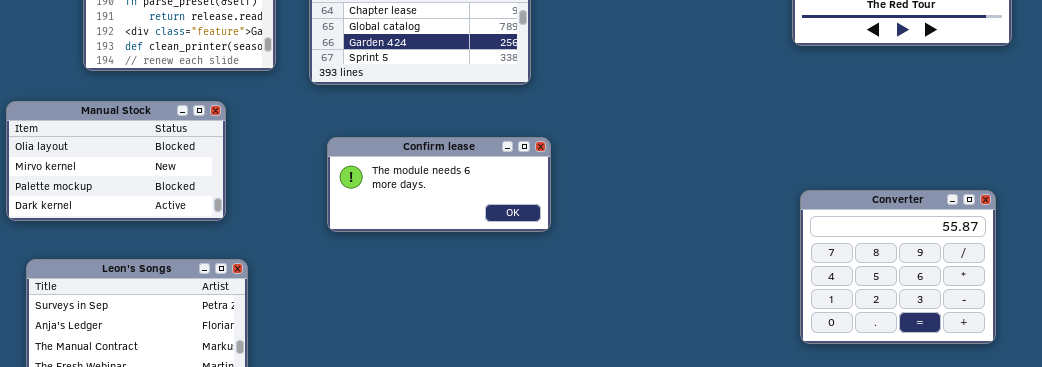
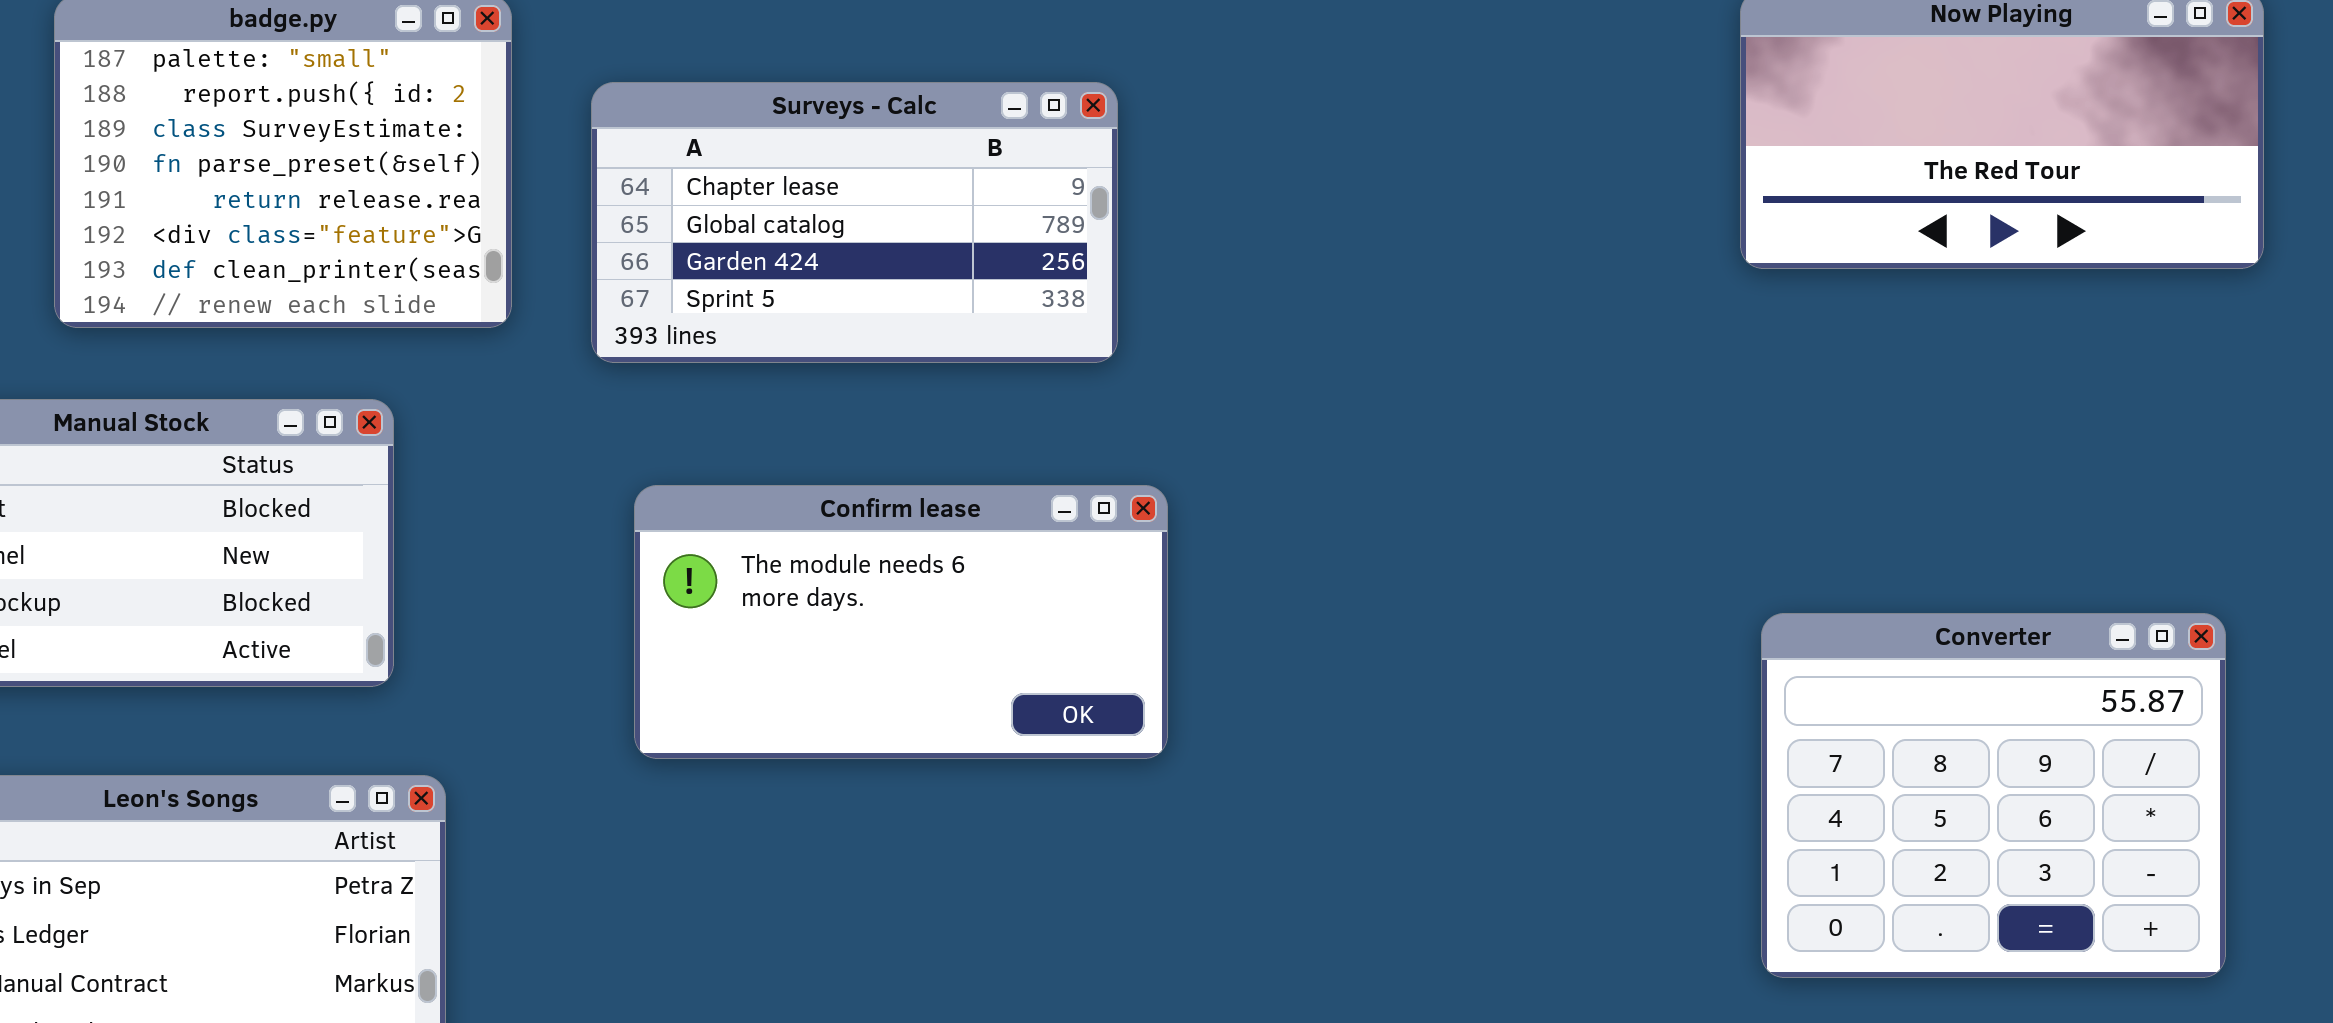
Confirm lease: [327,137,551,232] -> [634,485,1168,759], resized

